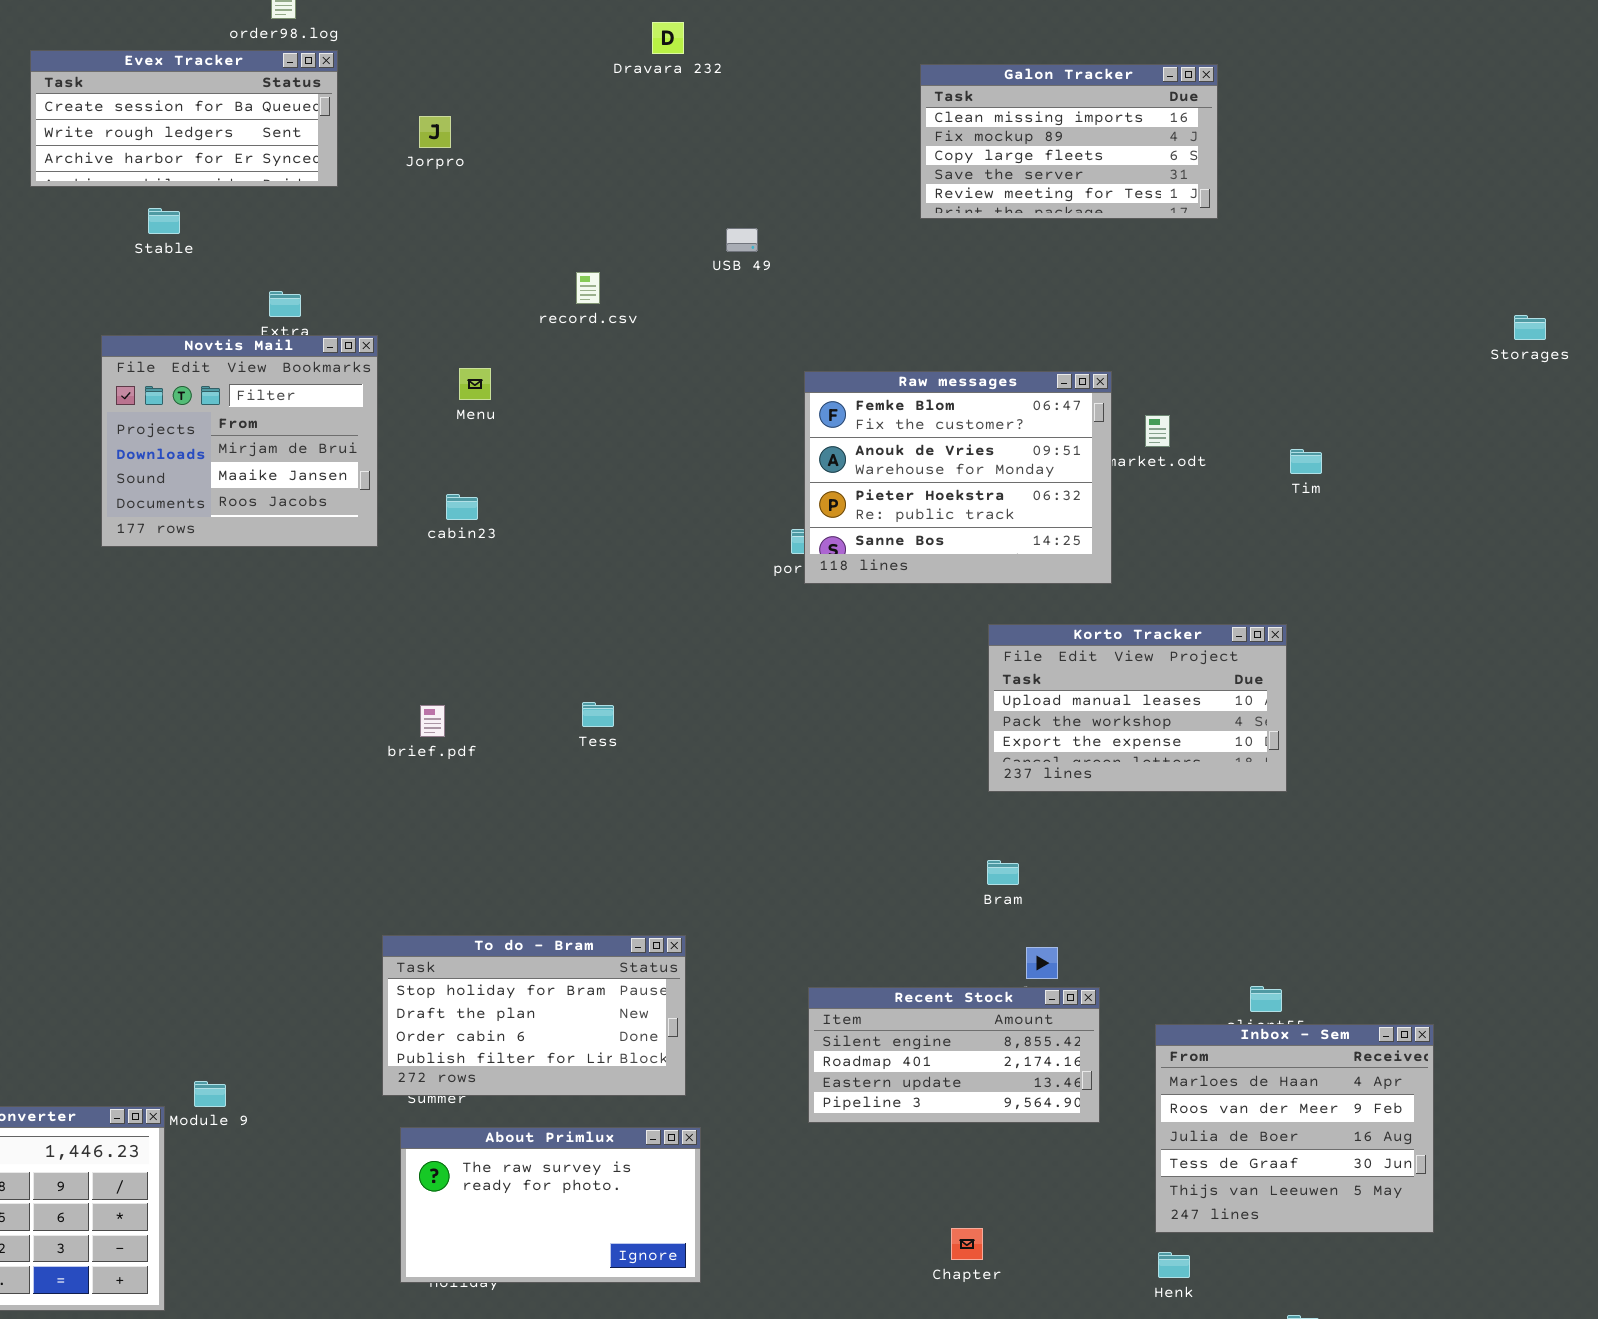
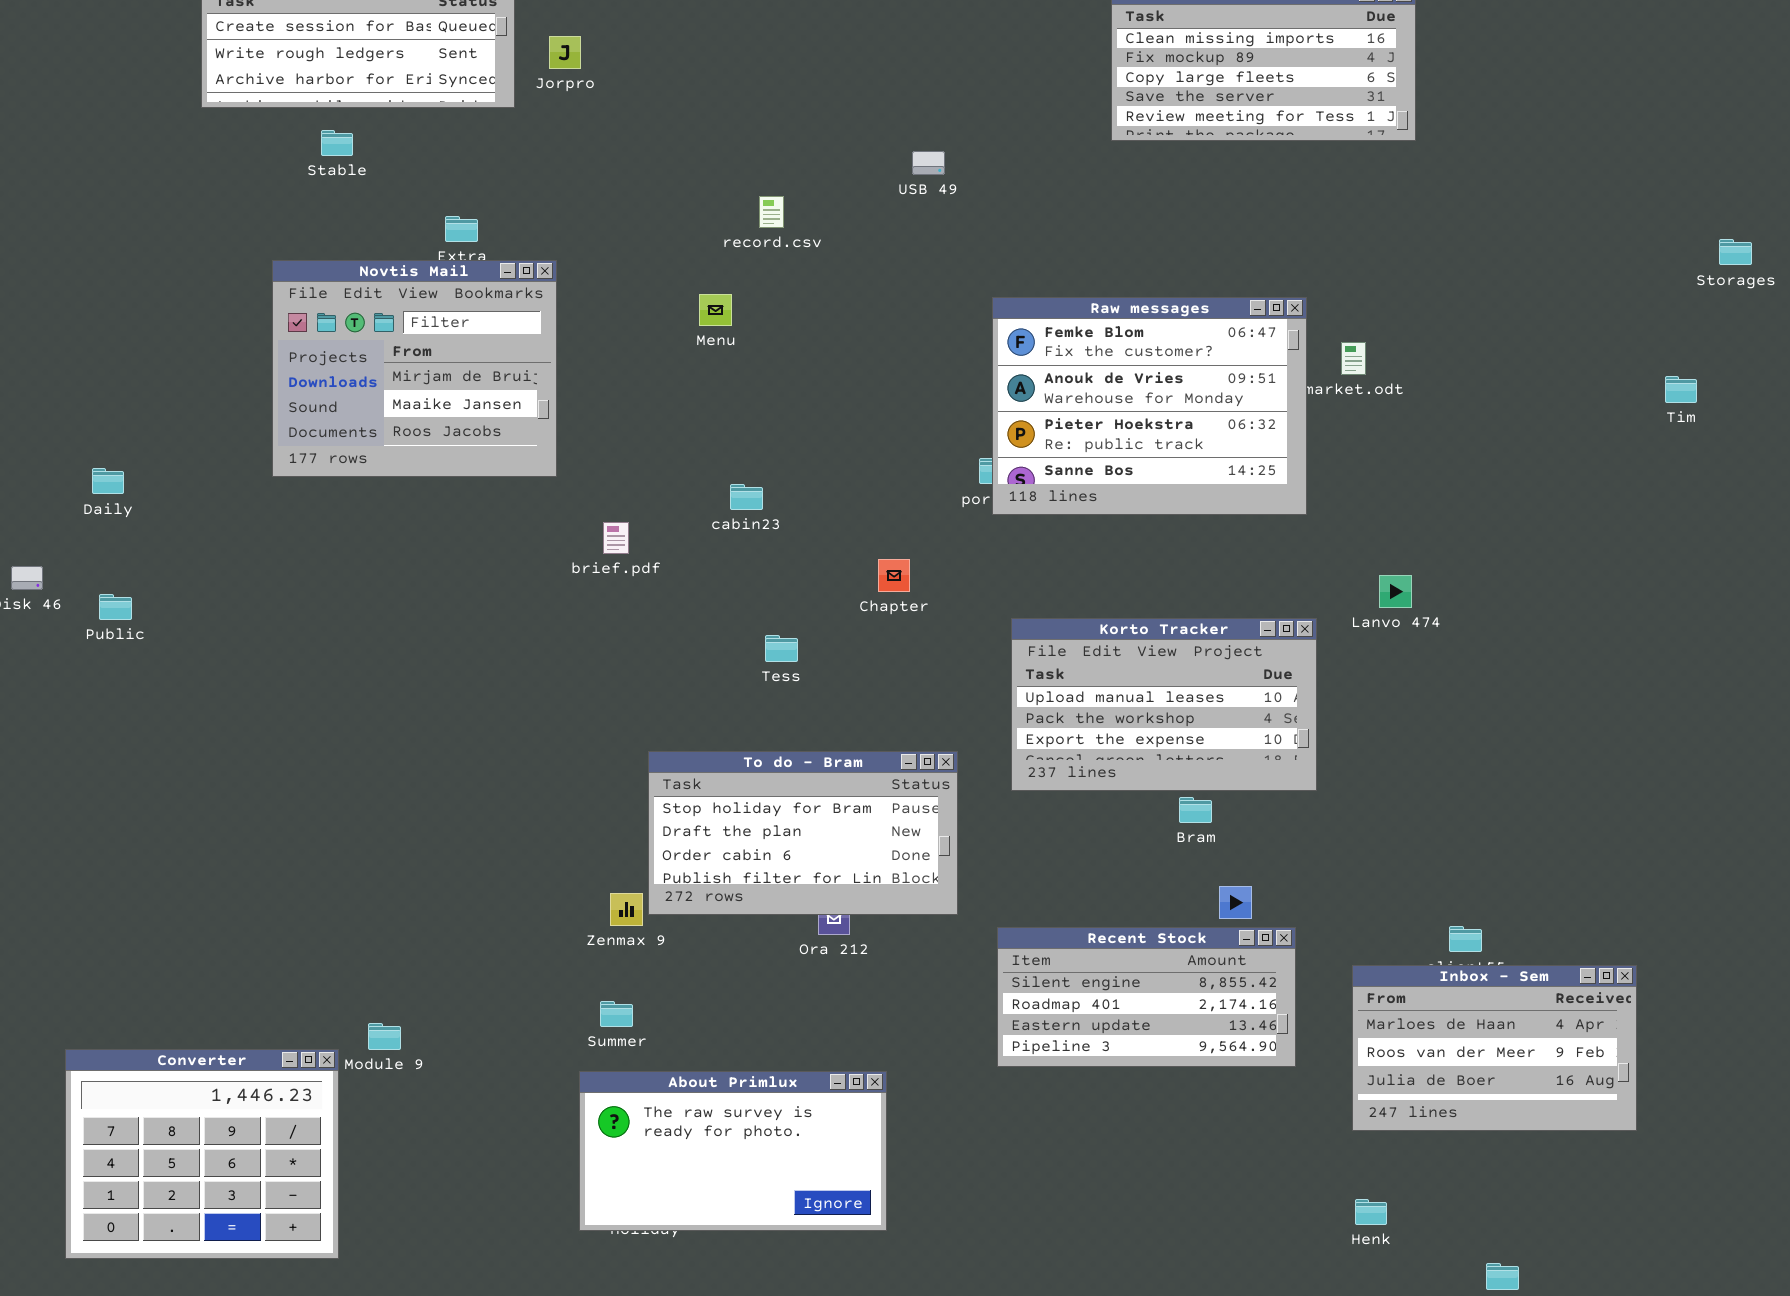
Jorpro: [419,116,451,148] -> [549,36,581,69], moved
Menu: [459,368,491,400] -> [699,294,732,326], moved
Tim: [1290,449,1322,474] -> [1665,376,1697,403], moved
cabin23: [446,494,478,520] -> [730,484,763,510], moved
Korto Tracker: [988,624,1287,792] -> [1011,618,1317,791], moved
brief.pdf: [420,705,445,737] -> [603,522,629,554], moved
To do - Bram: [382,935,686,1096] -> [648,751,958,915], moved
Inbox - Sem: [1155,1024,1434,1233] -> [1352,965,1637,1131], resized
Chapter: [951,1228,983,1260] -> [878,559,910,592], moved

